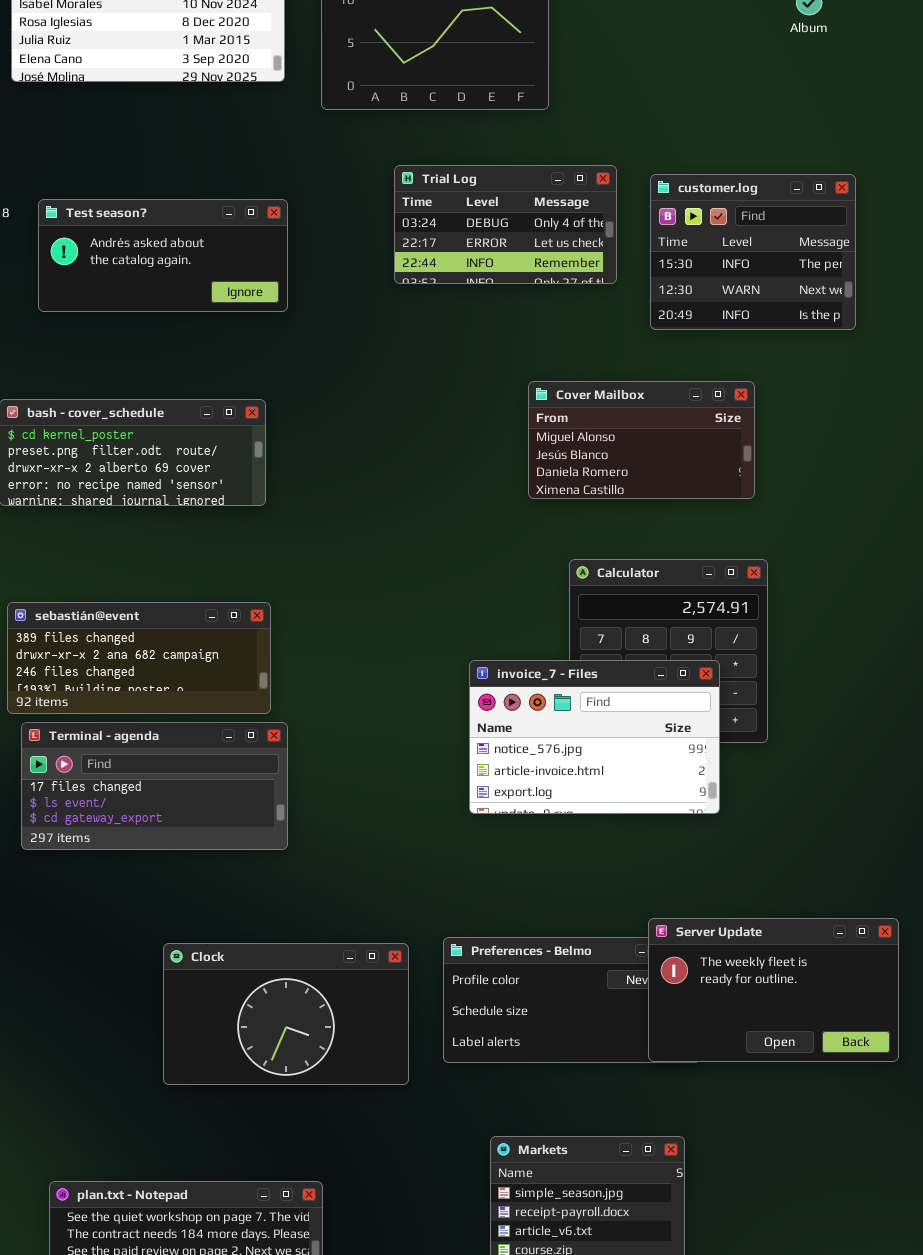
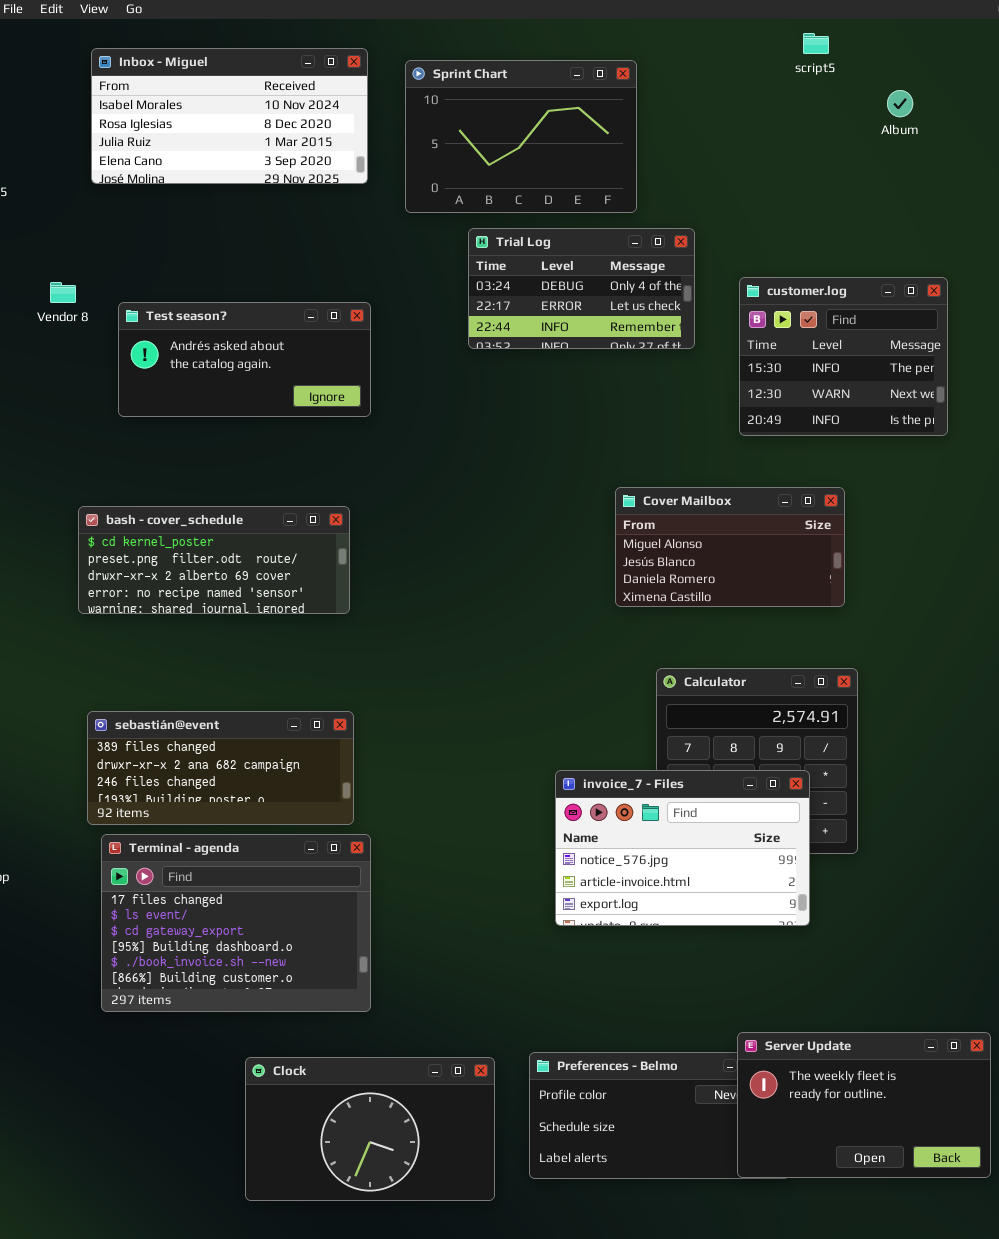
Trial Log: [394,165,617,284] -> [468,228,695,349], moved
Terminal - agenda: [21,722,288,850] -> [101,834,371,1012], resized

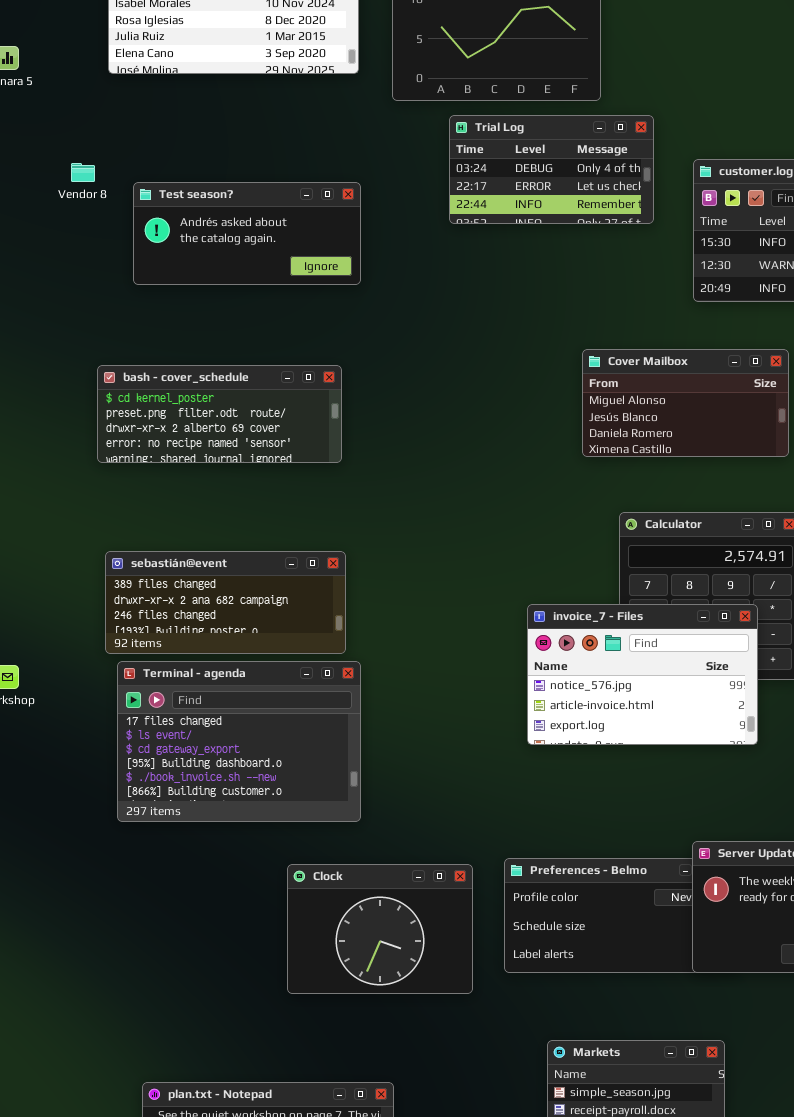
Clock: [245,1057,495,1201] -> [287,864,473,994], resized

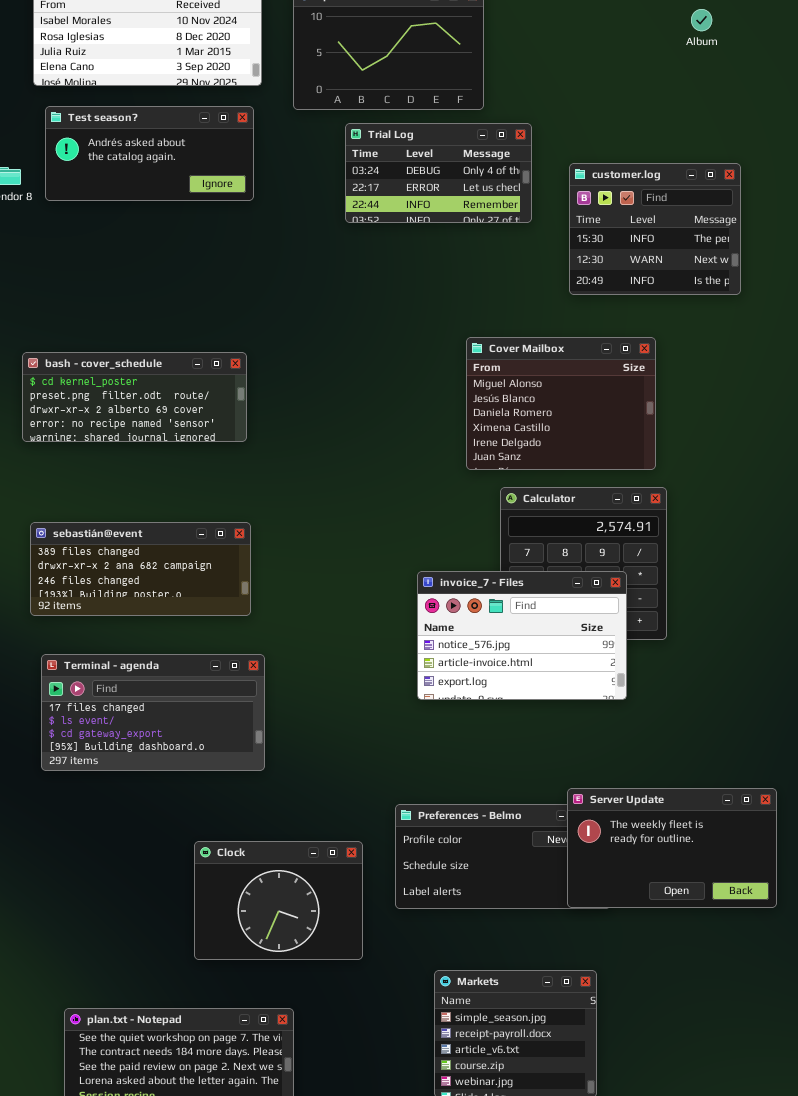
Test season?: [133,182,361,285] -> [45,106,254,201], moved
Cover Mailbox: [582,349,789,457] -> [466,337,656,470], resized
Terminal - agenda: [117,661,361,822] -> [41,654,265,771], resized
Clock: [287,864,473,994] -> [194,841,363,960], moved

